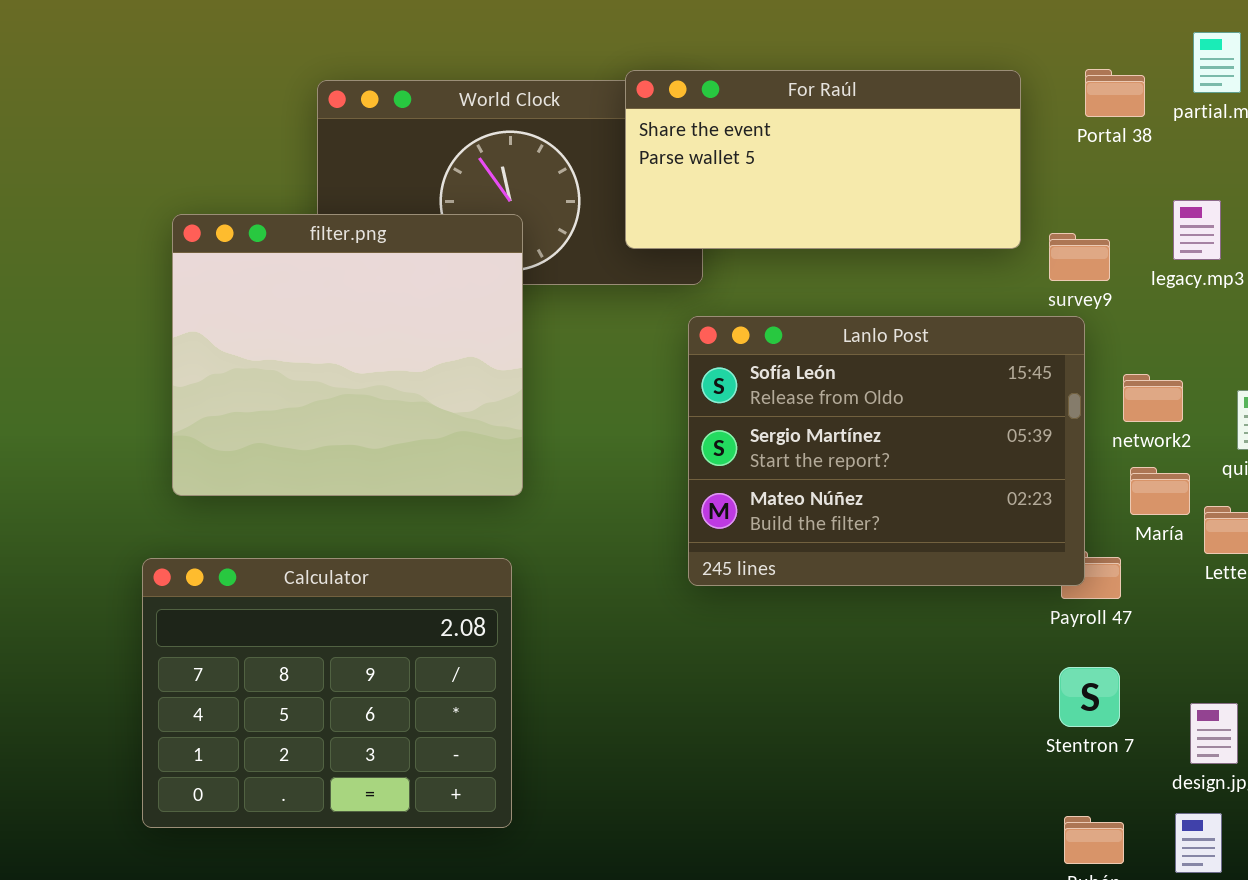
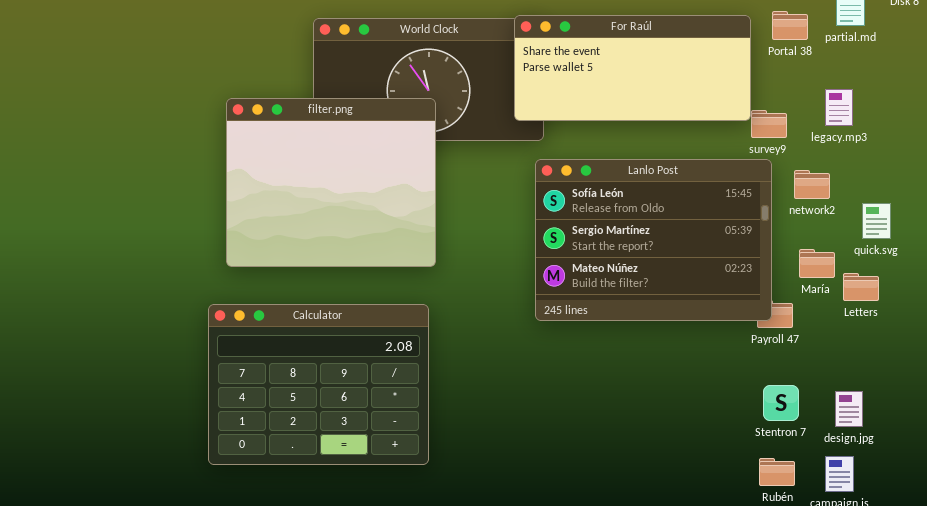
For Raúl: [625,70,1021,249] -> [514,15,751,121], moved
network2: [1123,374,1183,422] -> [794,170,830,199], moved
Stentron 7: [1059,667,1120,727] -> [763,385,799,421], moved

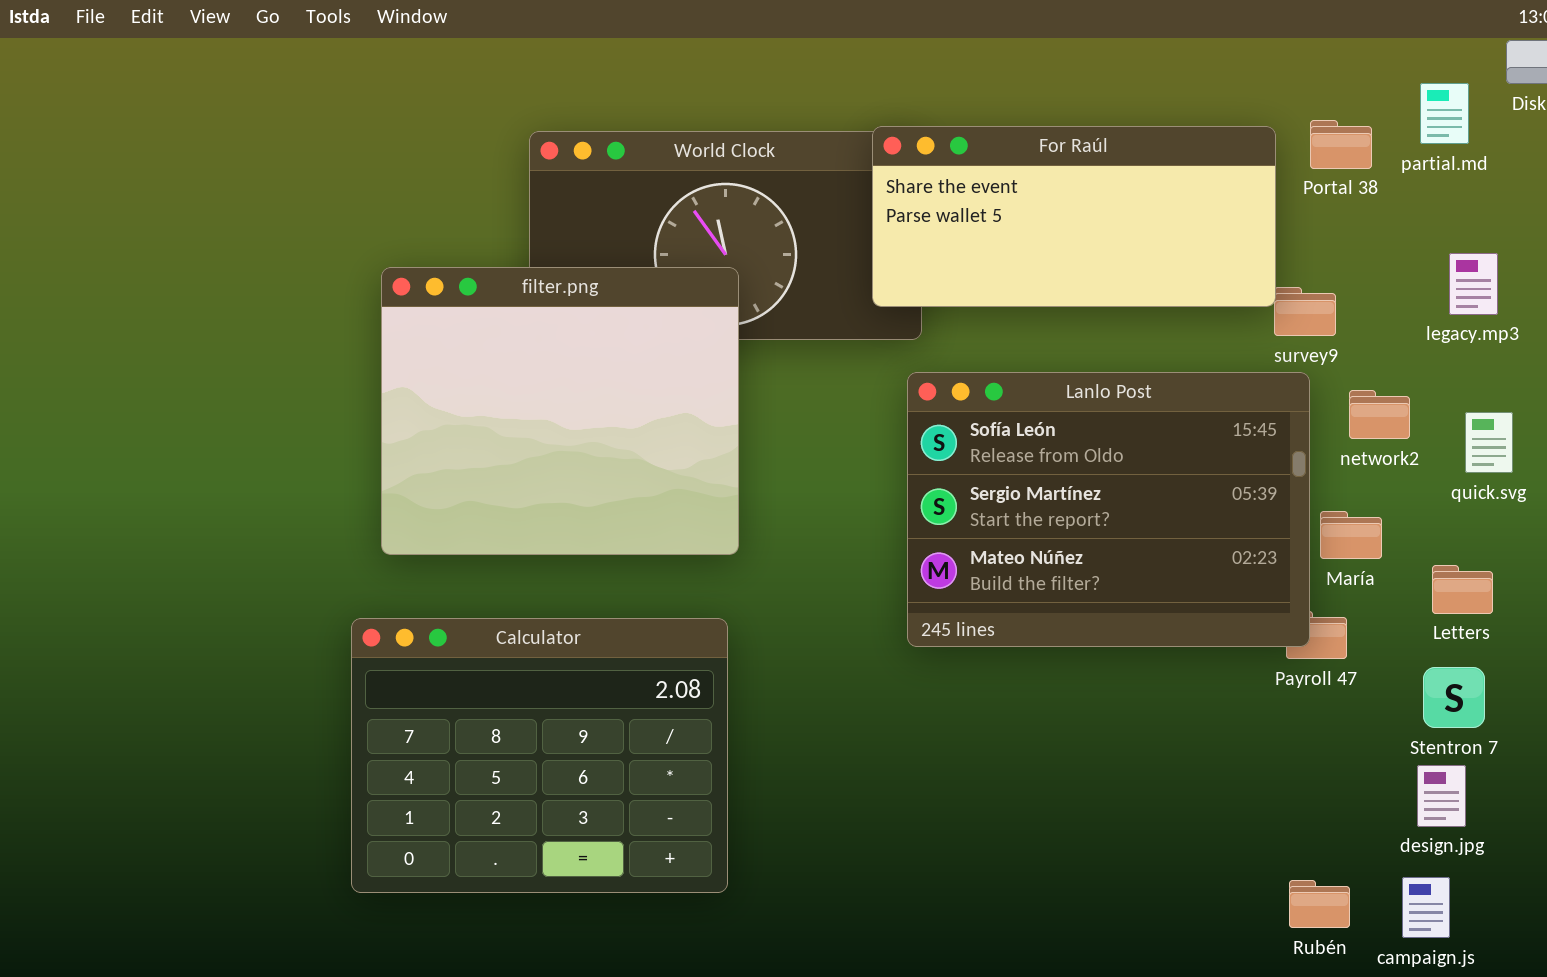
legacy.mp3: [825,89,853,126] -> [1449,253,1498,315], moved
quick.svg: [862,203,891,239] -> [1465,412,1513,473], moved
María: [799,249,835,278] -> [1320,511,1382,559], moved
Stentron 7: [763,385,799,421] -> [1423,667,1485,728], moved

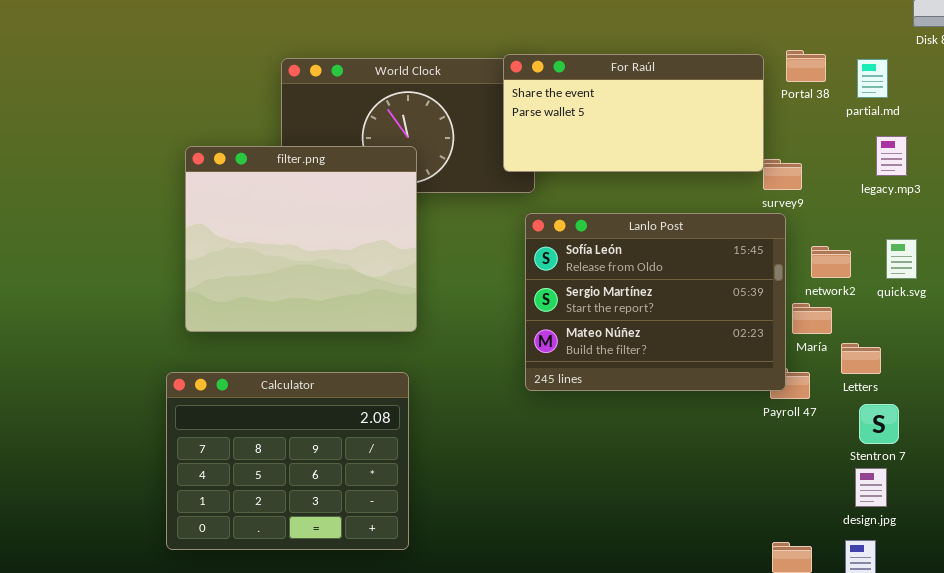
partial.md: [1420,83,1469,144] -> [857,59,888,98], moved
network2: [1349,390,1410,439] -> [811,246,851,278], moved
Letters: [1432,565,1493,614] -> [841,343,881,374], moved

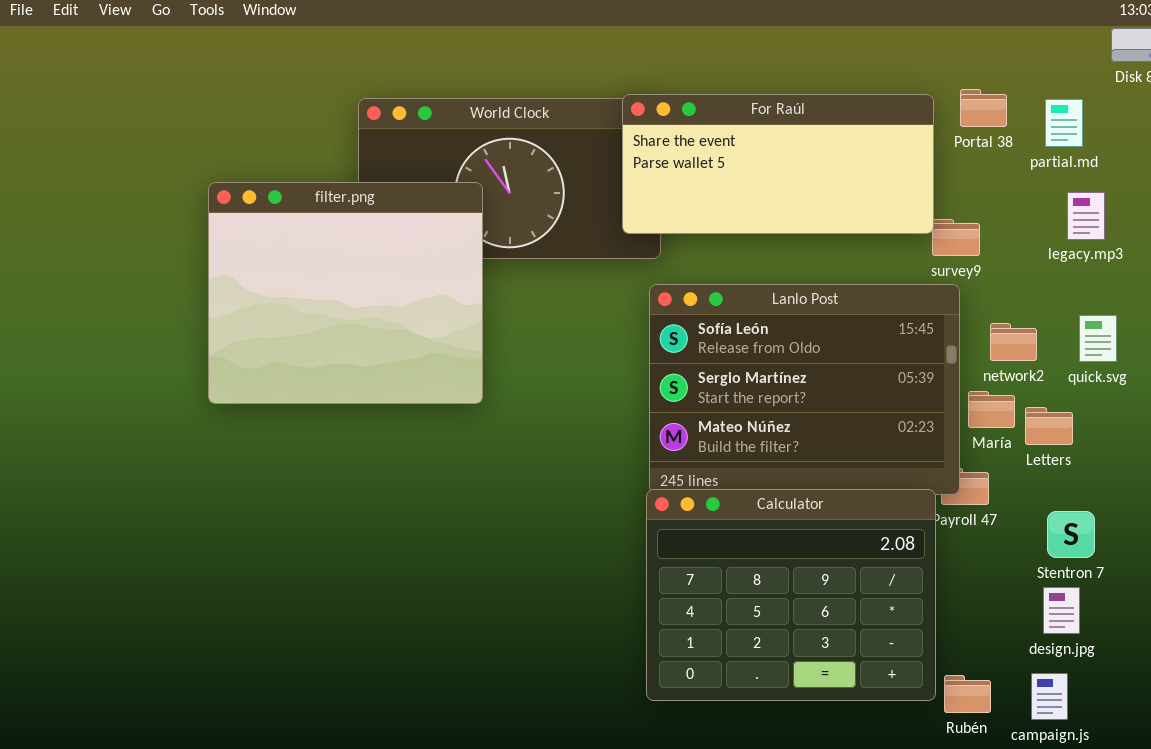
filter.png: [185,146,417,332] -> [208,182,483,404], moved
Letters: [841,343,881,374] -> [1025,407,1073,445], moved
Calculator: [166,372,409,550] -> [646,489,936,701], moved

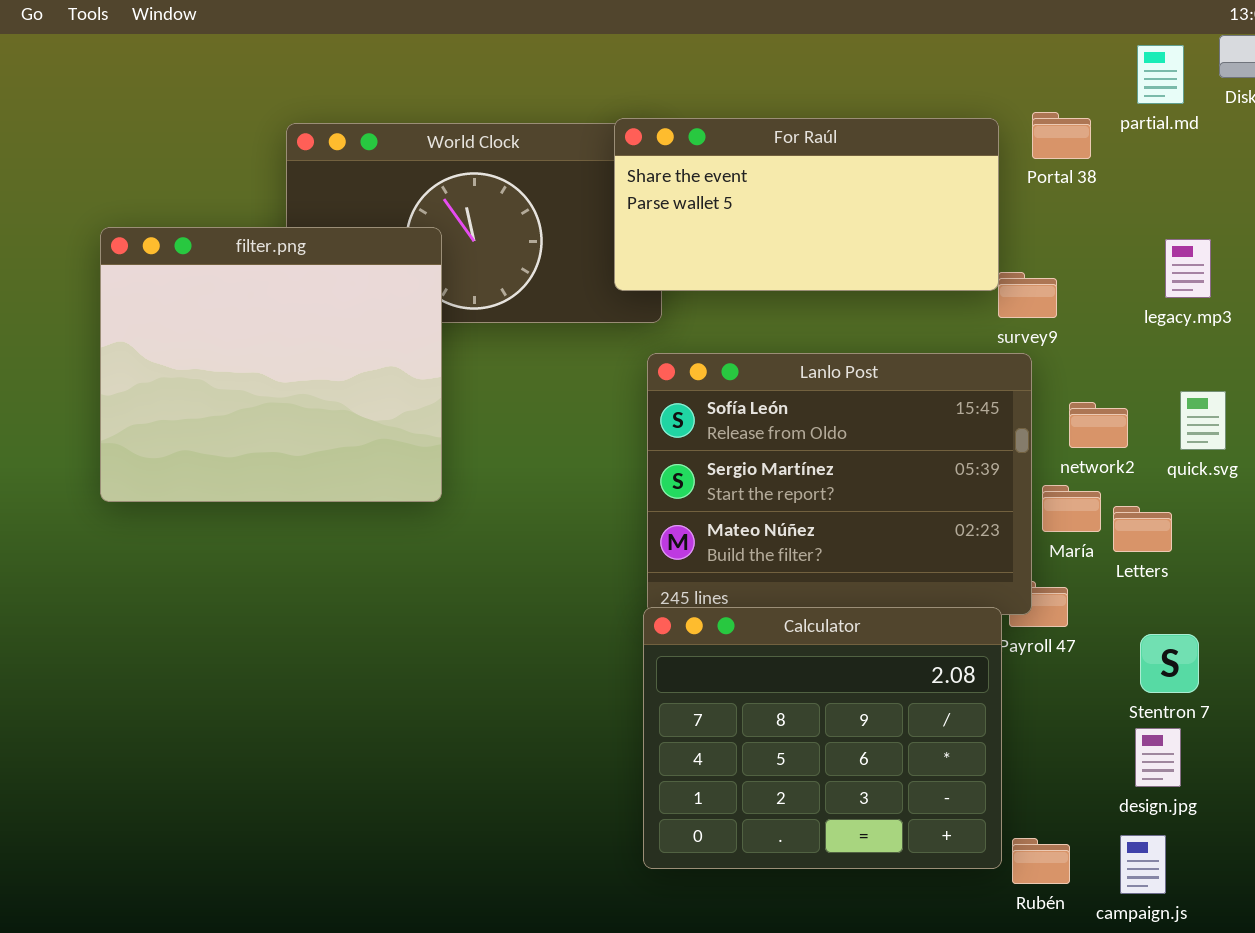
partial.md: [1045,99,1083,147] -> [1137,45,1184,104], moved

